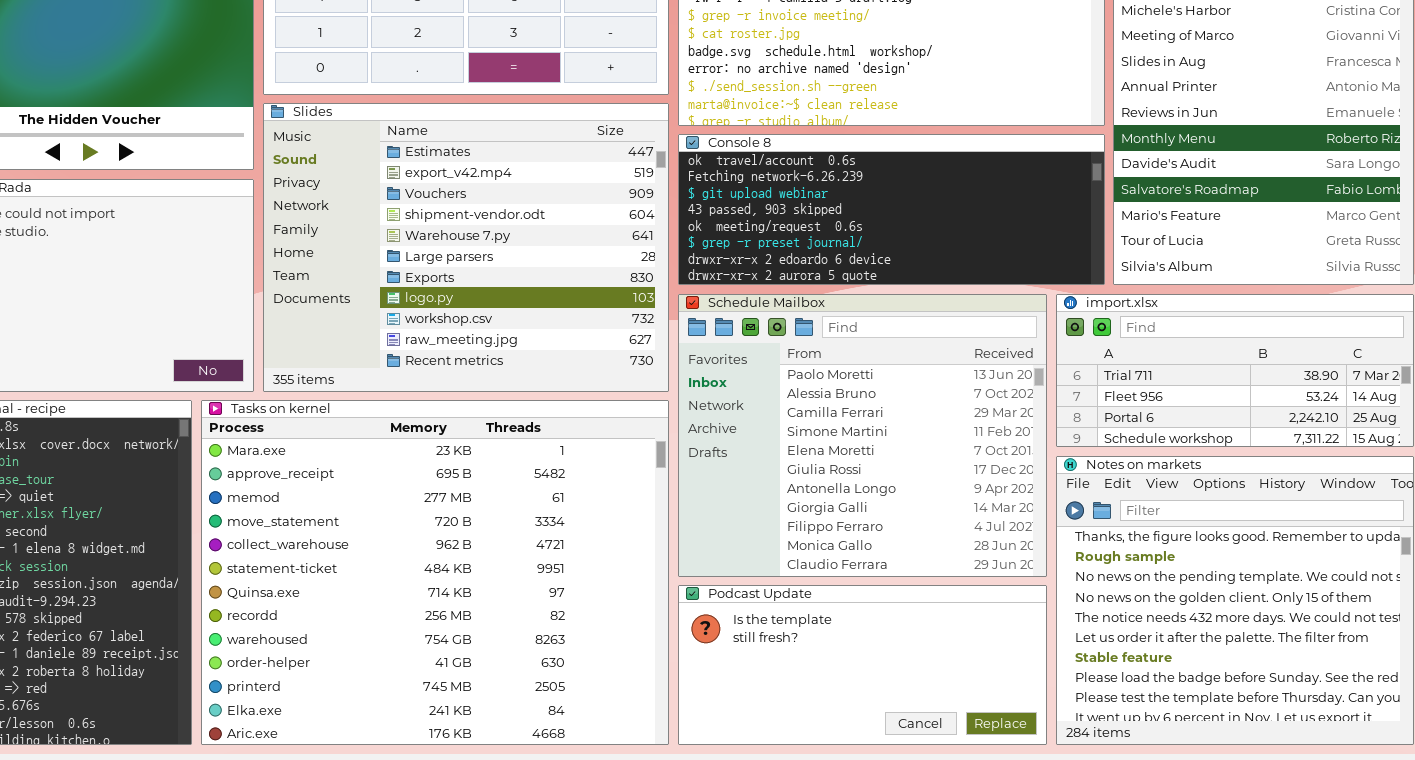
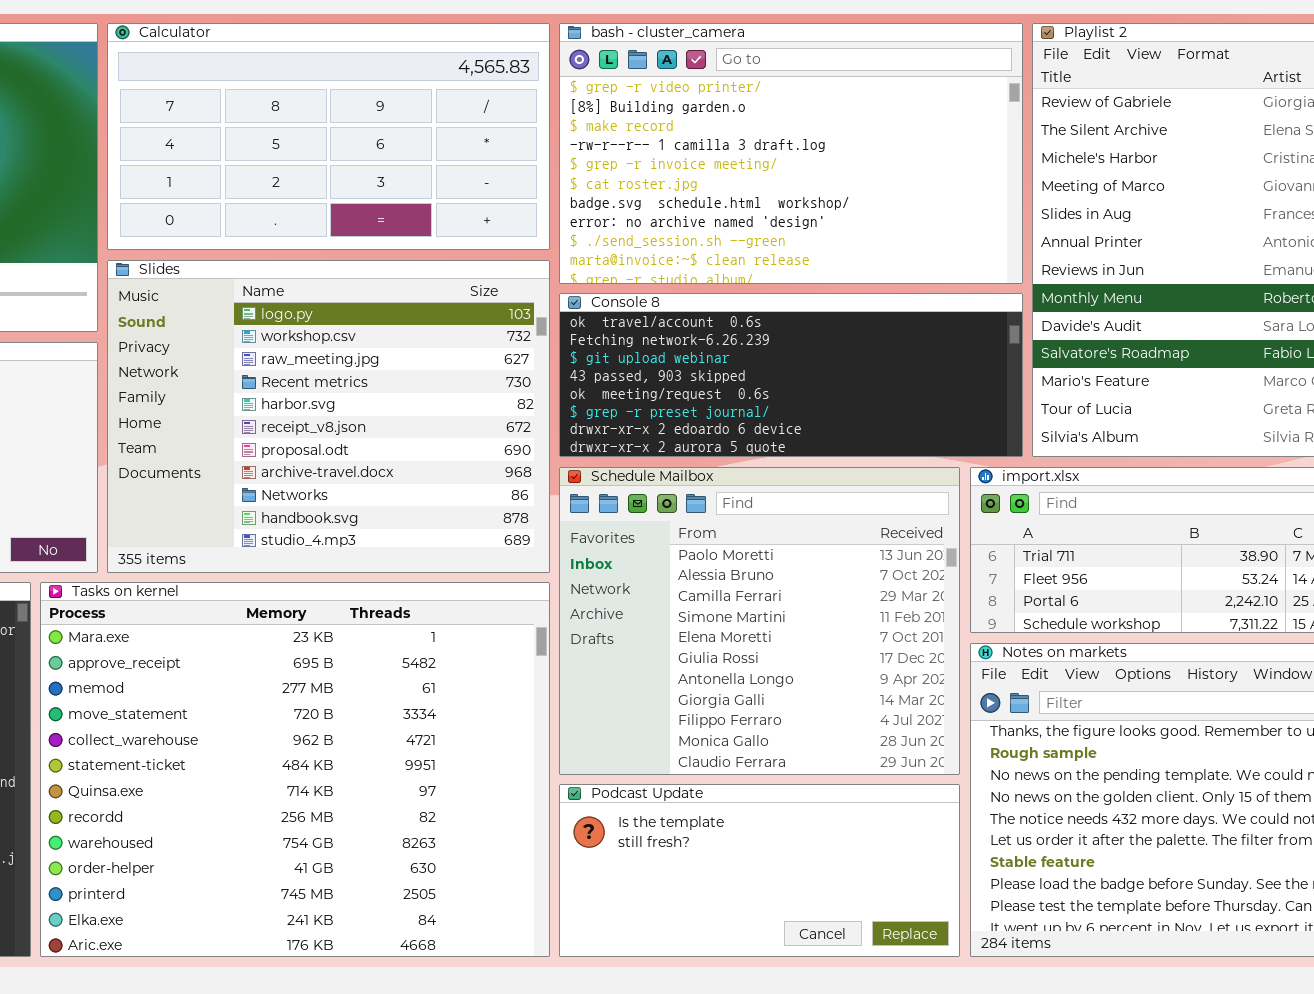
Slides: [263,103,669,392] -> [107,260,550,573], scrolled down 7 rows

